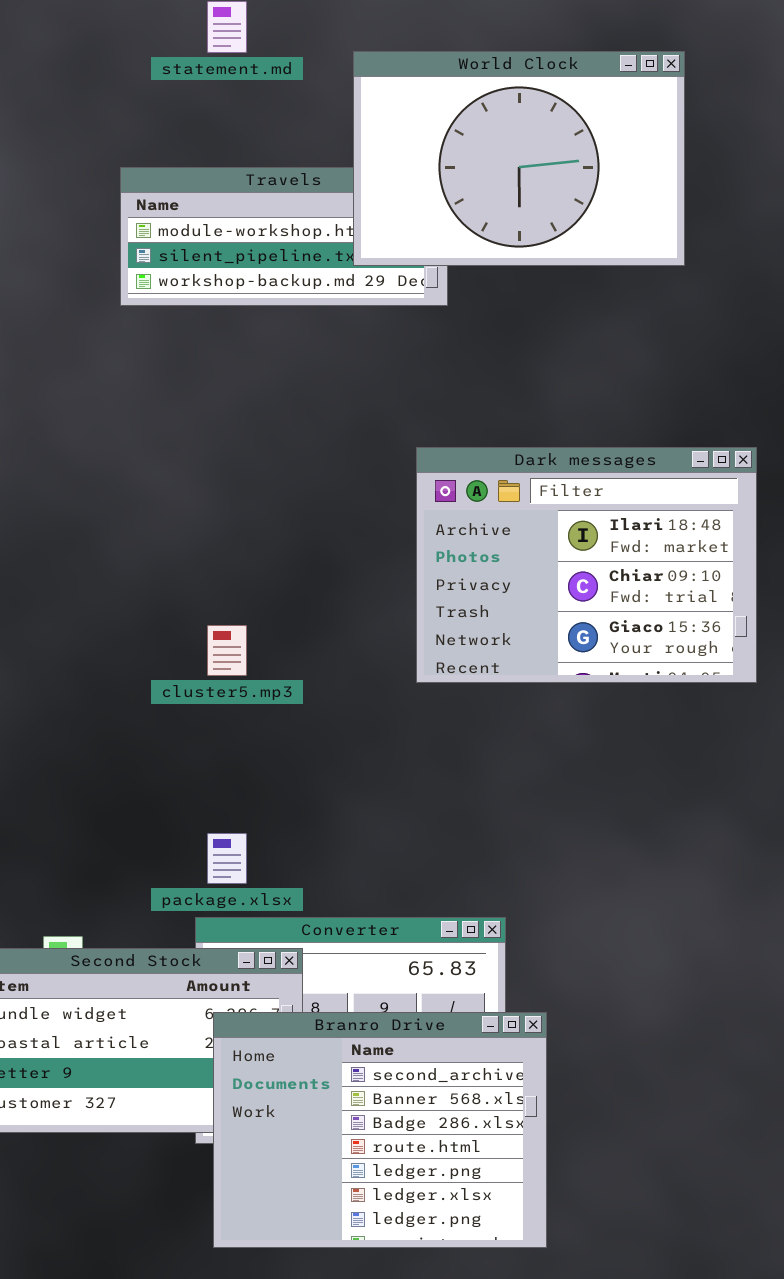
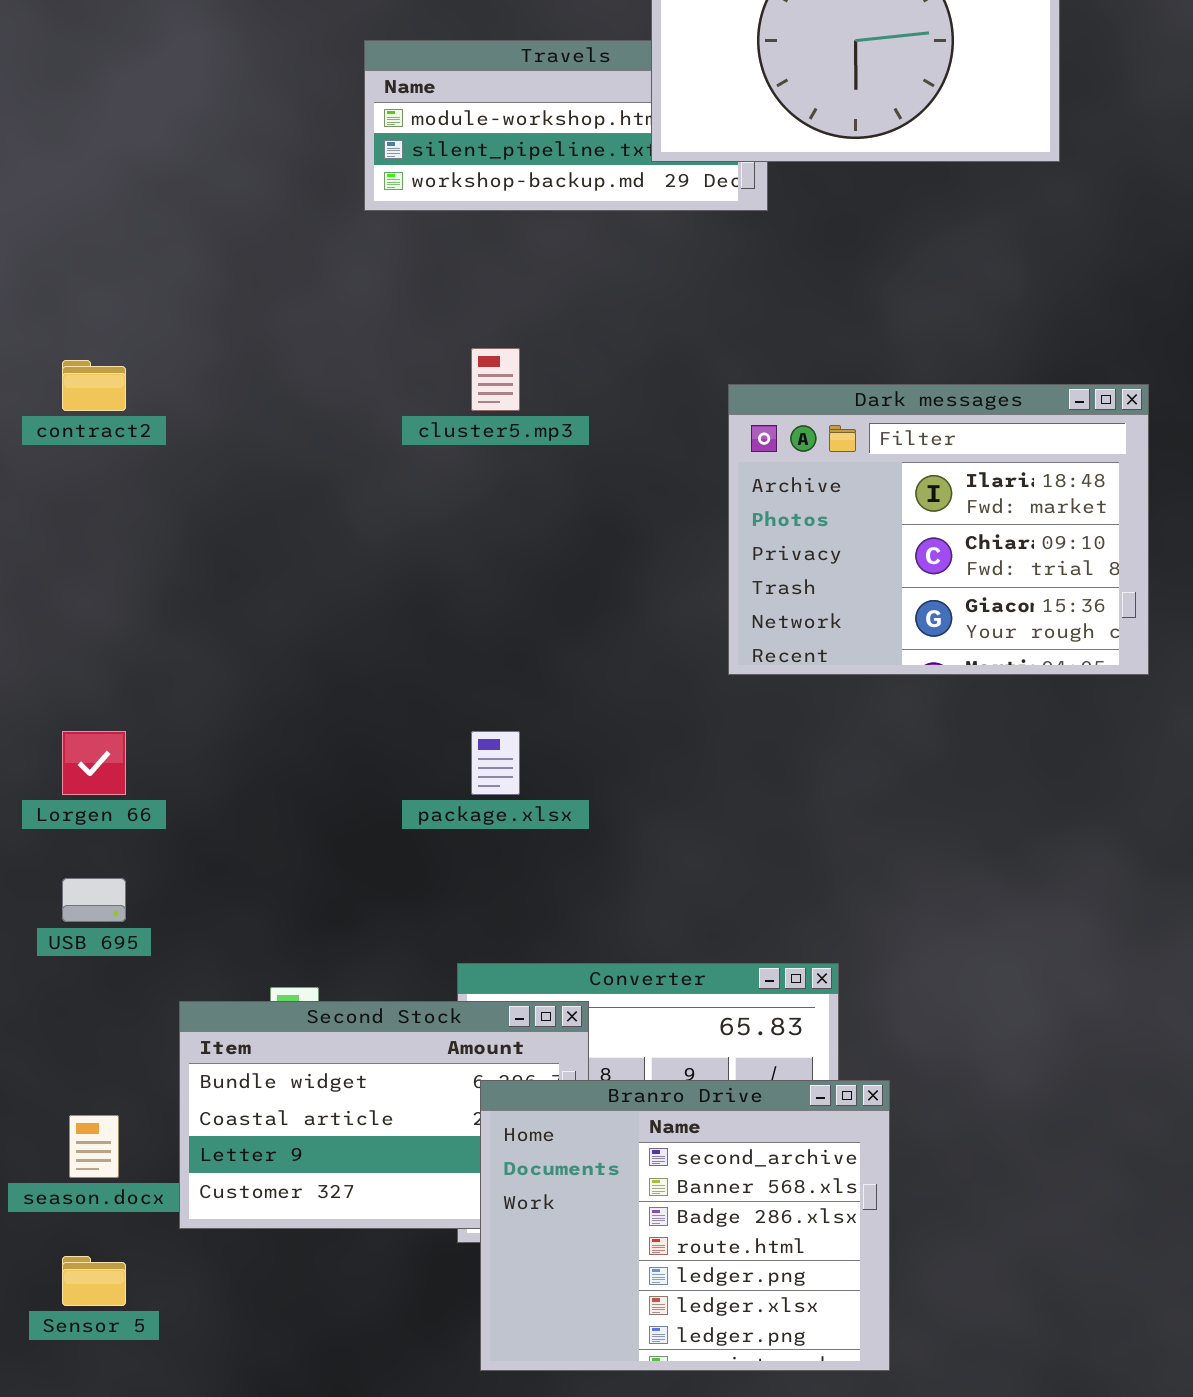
cluster5.mp3: [207,625,247,676] -> [471,348,520,411], moved
package.xlsx: [207,833,247,884] -> [471,731,520,795], moved

